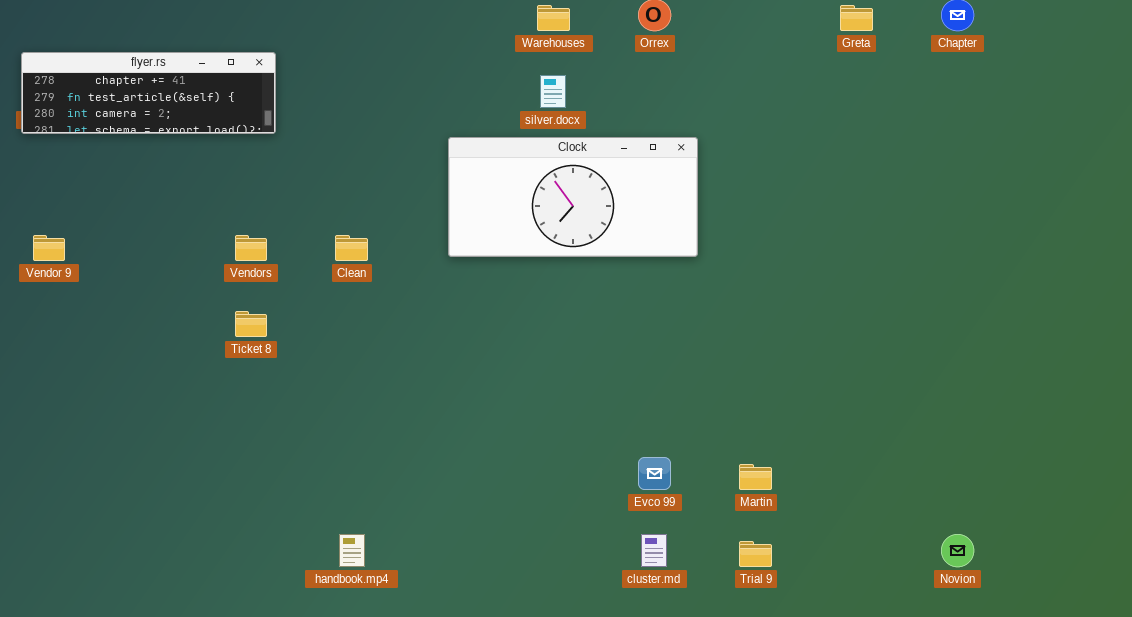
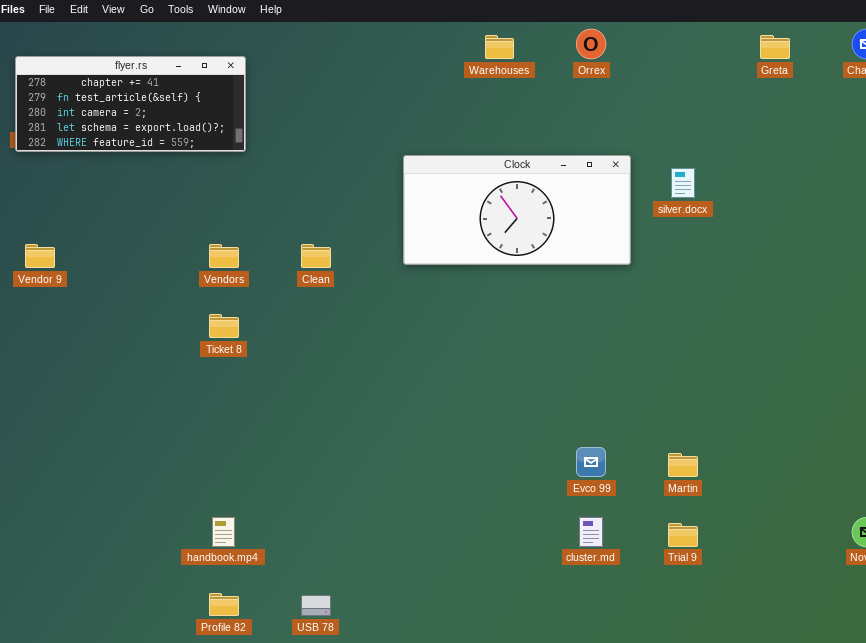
flyer.rs: [21,52,276,134] -> [15,56,246,152], resized
silver.docx: [540,75,566,108] -> [671,168,695,198], moved
handbook.mp4: [339,534,365,567] -> [212,517,235,547], moved

